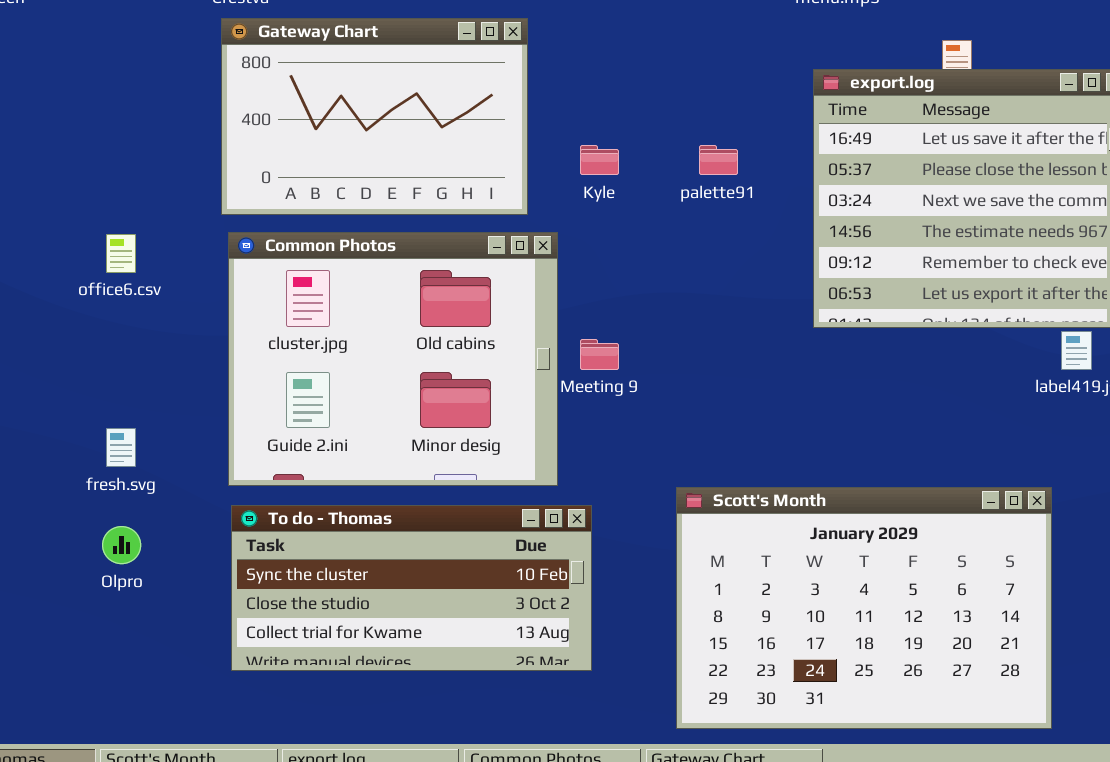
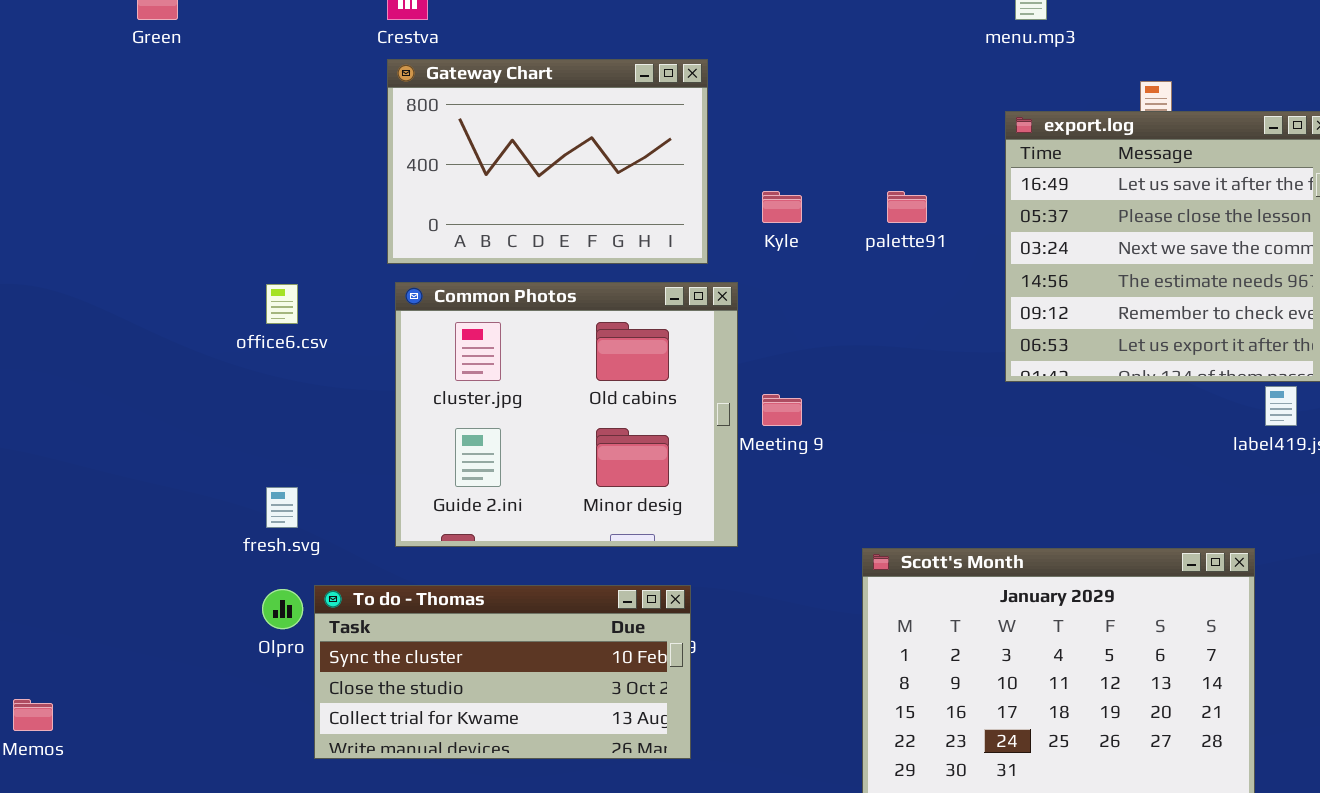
To do - Thomas: [231,505,592,671] -> [314,585,691,759], moved

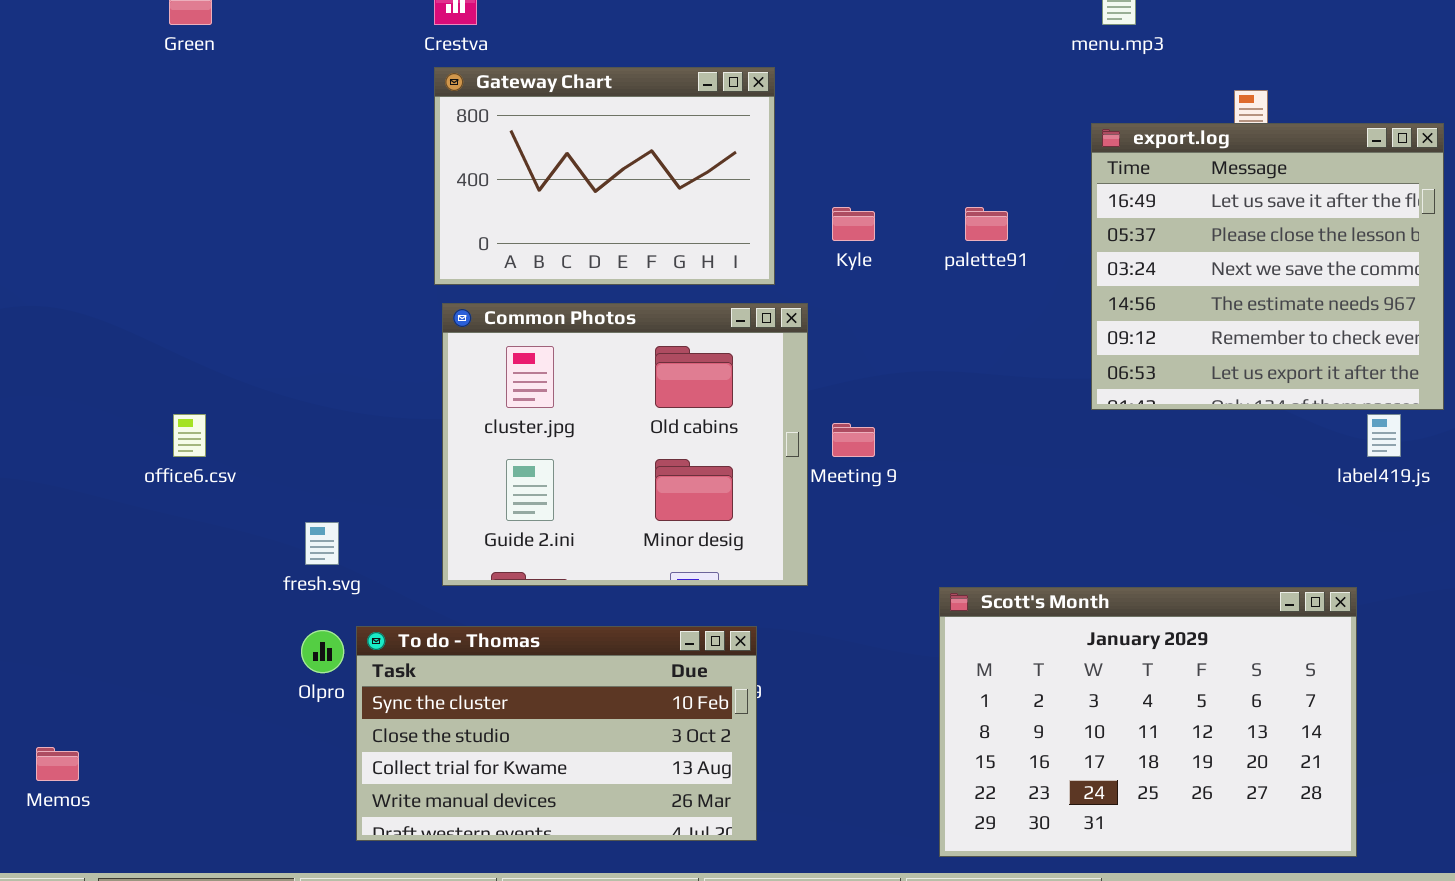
office6.csv: [266,284,298,324] -> [173,414,206,457], moved
To do - Thomas: [314,585,691,759] -> [356,626,757,841], resized

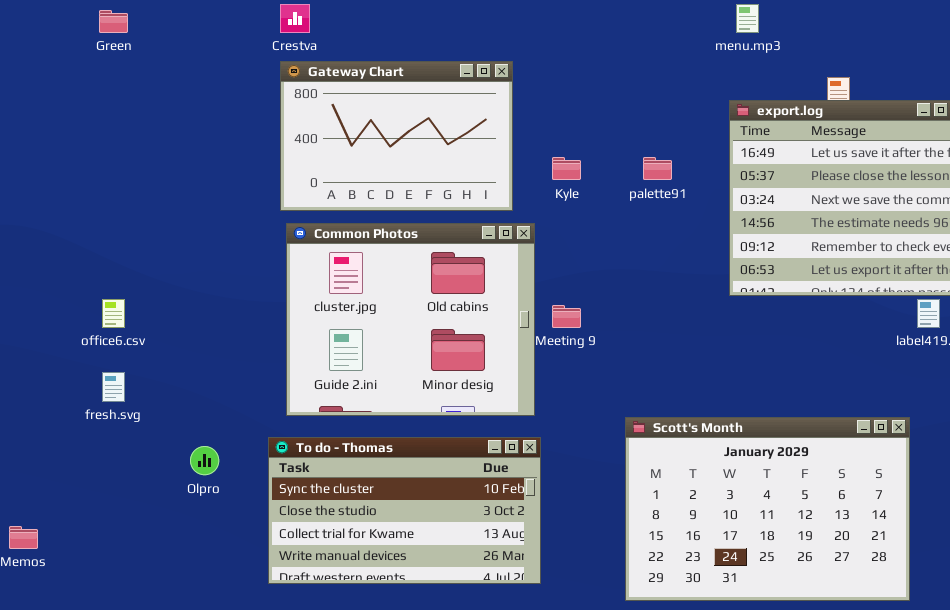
fresh.svg: [305,522,339,565] -> [102,372,125,402], moved
To do - Thomas: [356,626,757,841] -> [268,437,541,584], moved

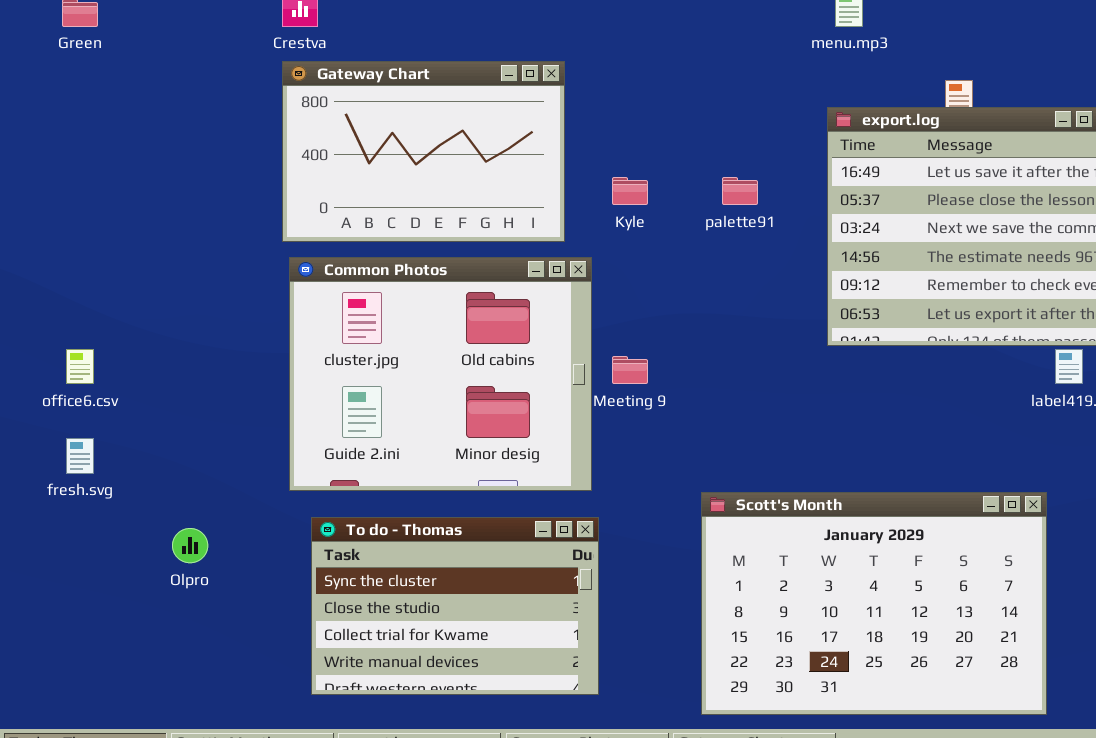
To do - Thomas: [268,437,541,584] -> [311,517,599,695], resized

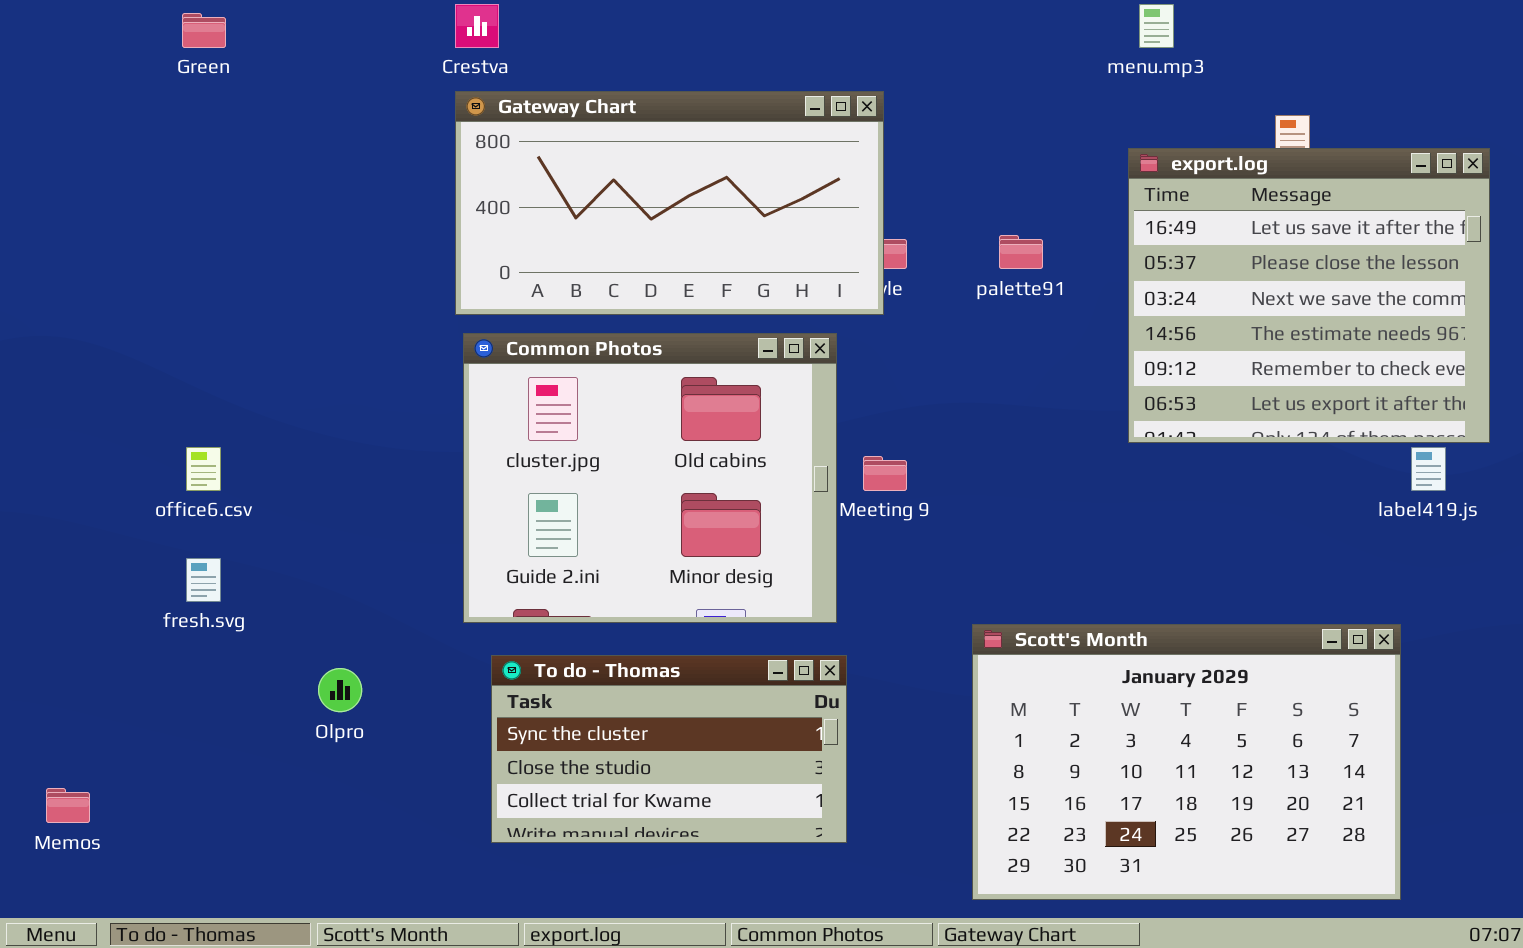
Gateway Chart: [282,61,565,242] -> [455,91,884,315], resized
To do - Thomas: [311,517,599,695] -> [491,655,847,843], resized

